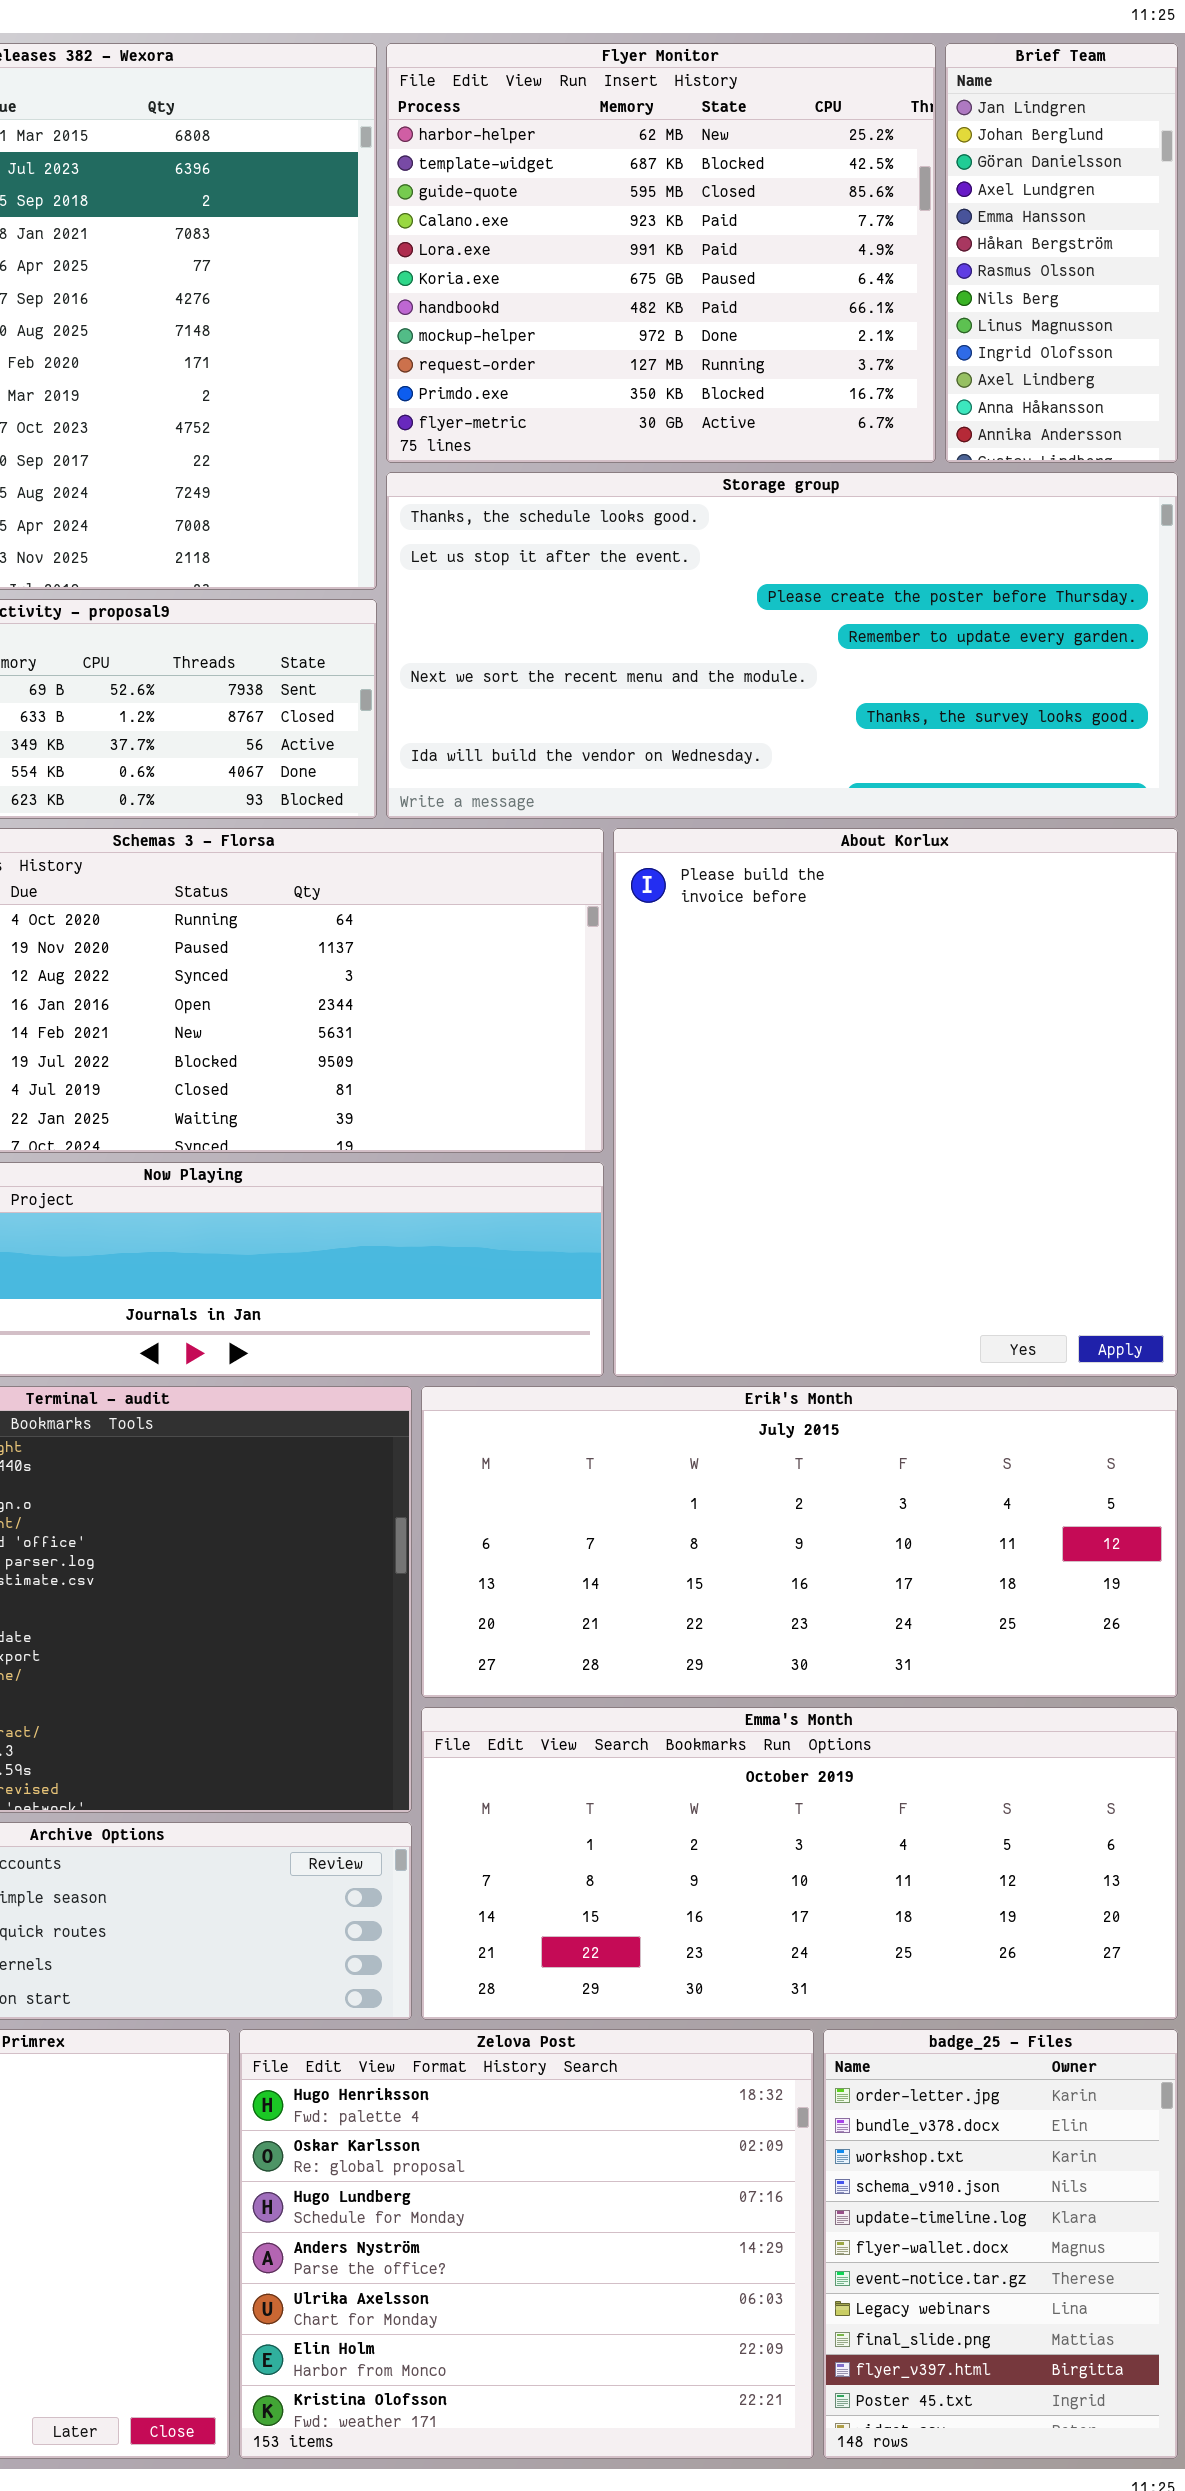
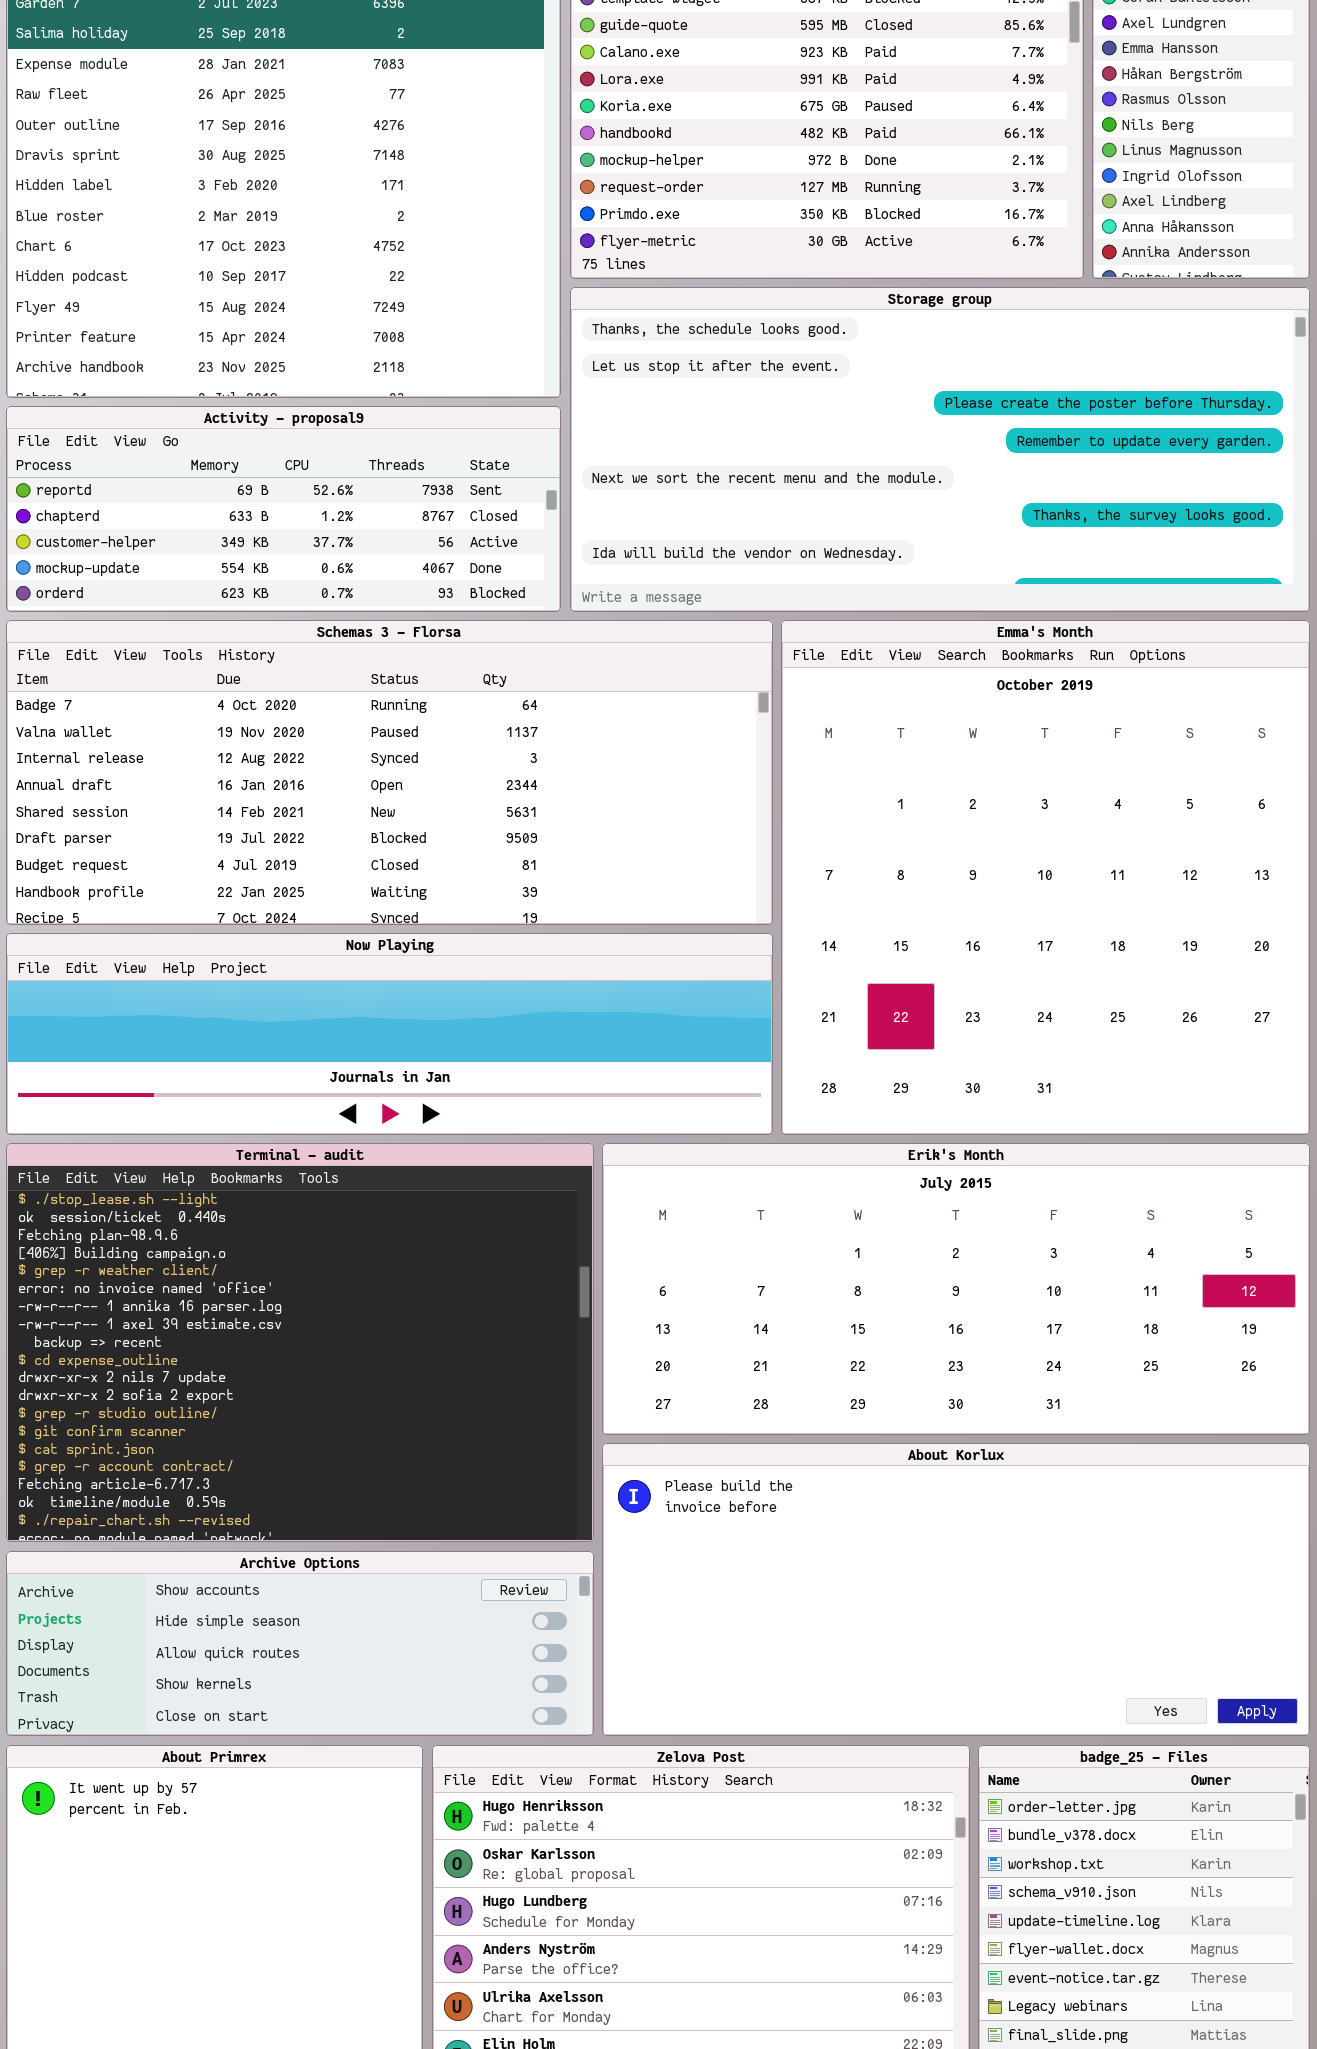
About Korlux: [613,828,1178,1377] -> [602,1443,1310,1736], moved, resized
Emma's Month: [421,1707,1178,2020] -> [781,620,1310,1135], moved, resized

